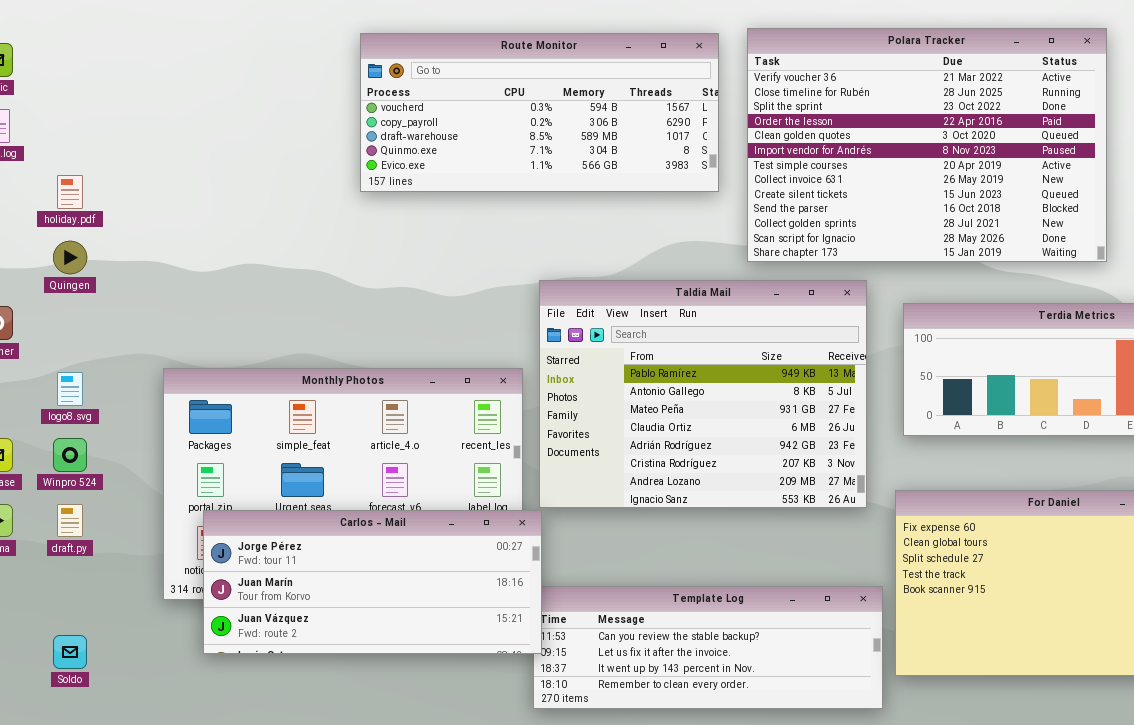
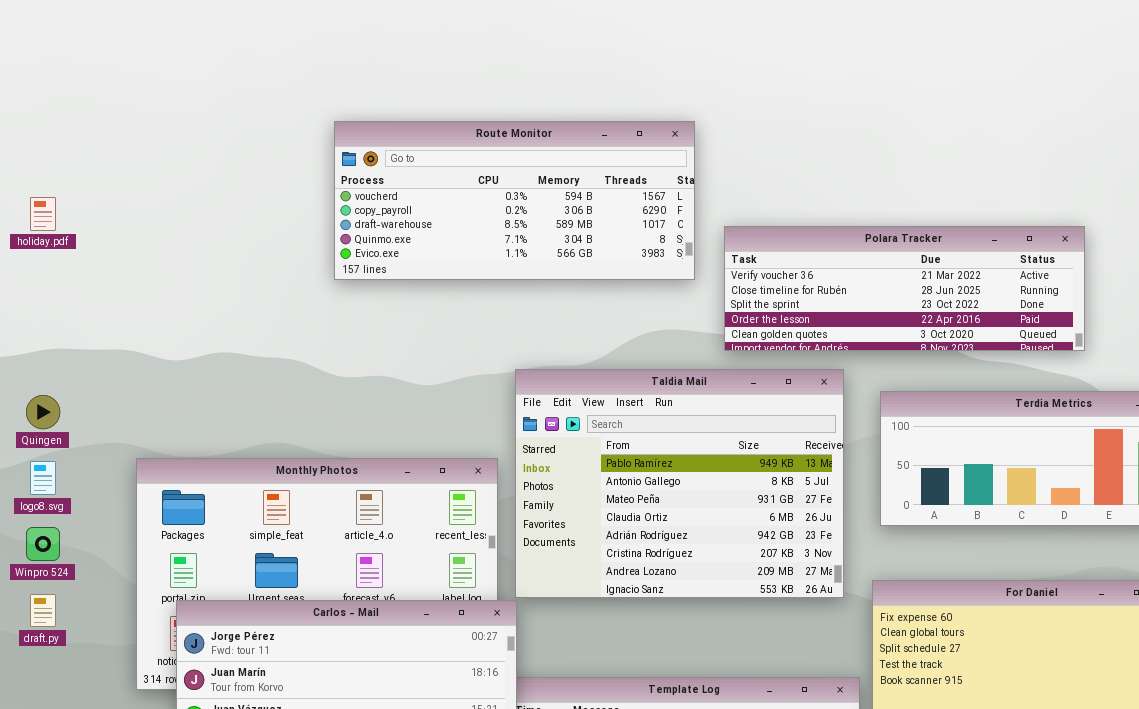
Polara Tracker: [747,28,1107,262] -> [724,226,1085,351], resized
holiday.pdf: [57,175,83,209] -> [30,197,56,231], moved
Quingen: [53,241,87,274] -> [26,395,60,429], moved

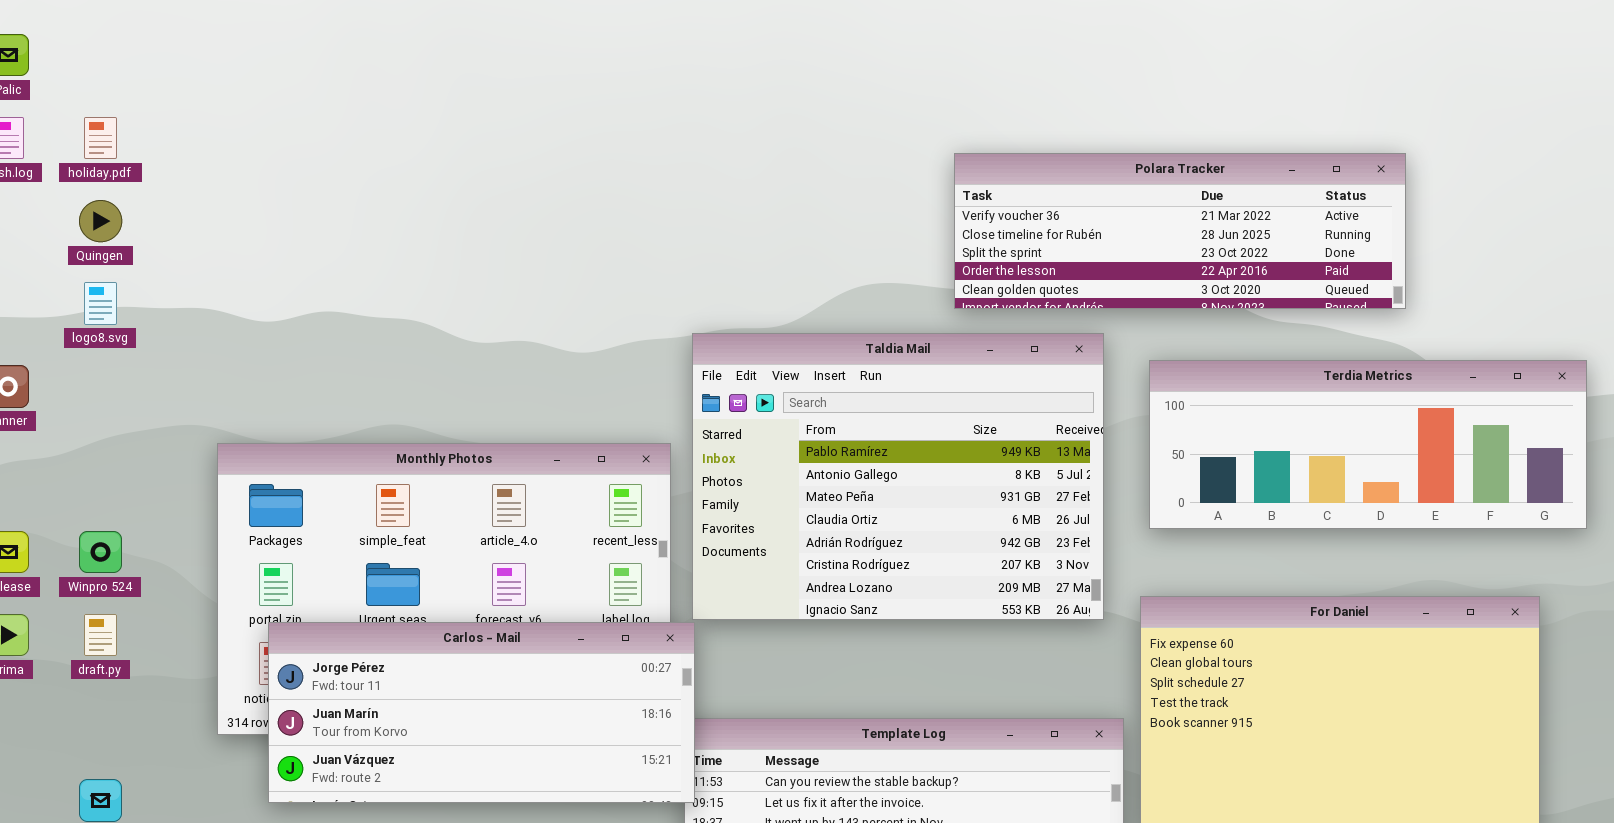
Route Monitor: [334,121,695,280] -> none, closed
Quingen: [26,395,60,429] -> [79,200,122,242], moved
logo8.svg: [30,461,56,495] -> [84,282,117,325], moved

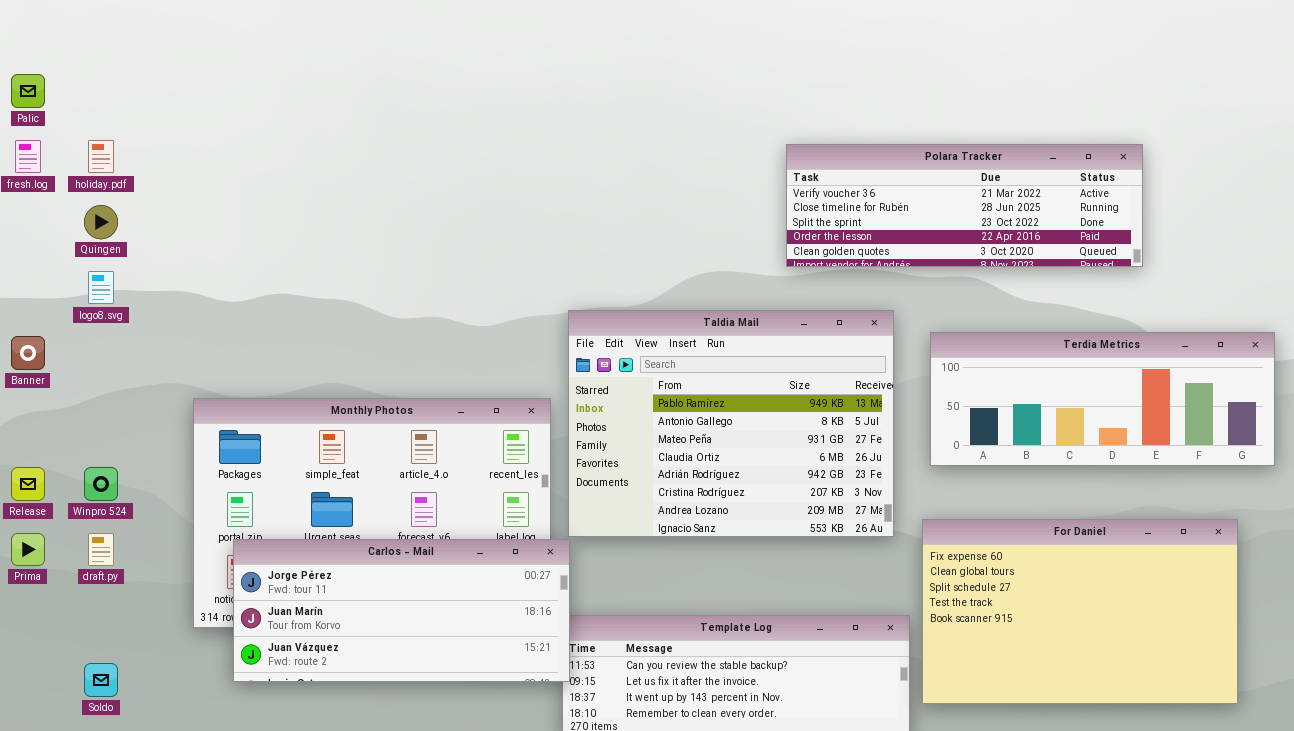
Polara Tracker: [954,153,1406,309] -> [786,144,1143,267], moved

